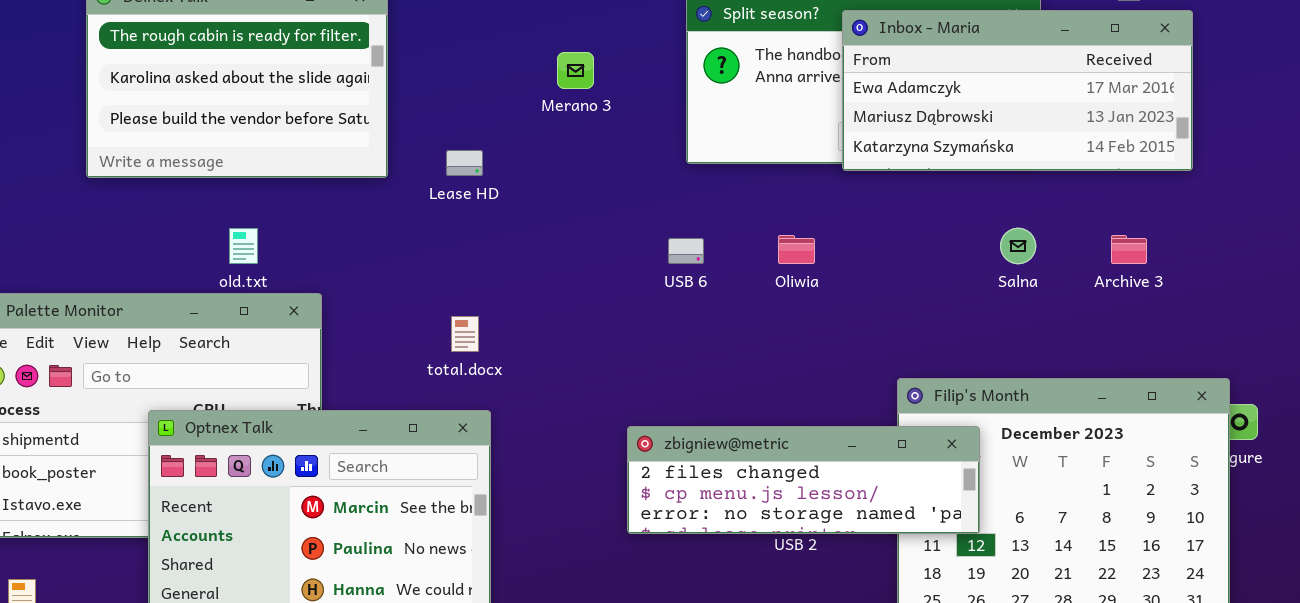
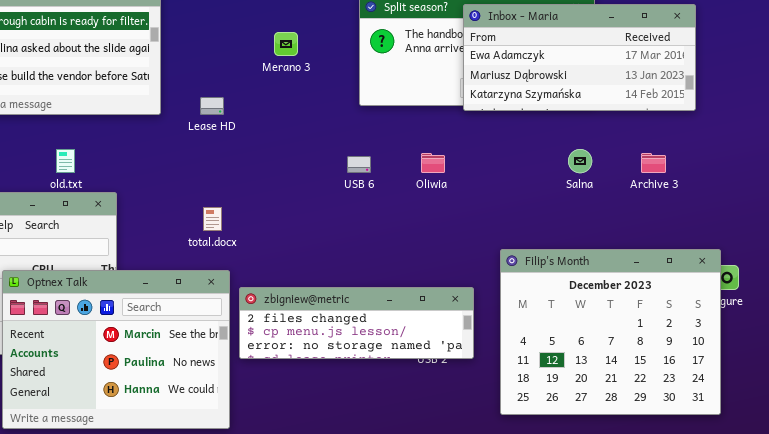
zbigniew@metric: [627,426,980,534] -> [239,287,474,359], moved

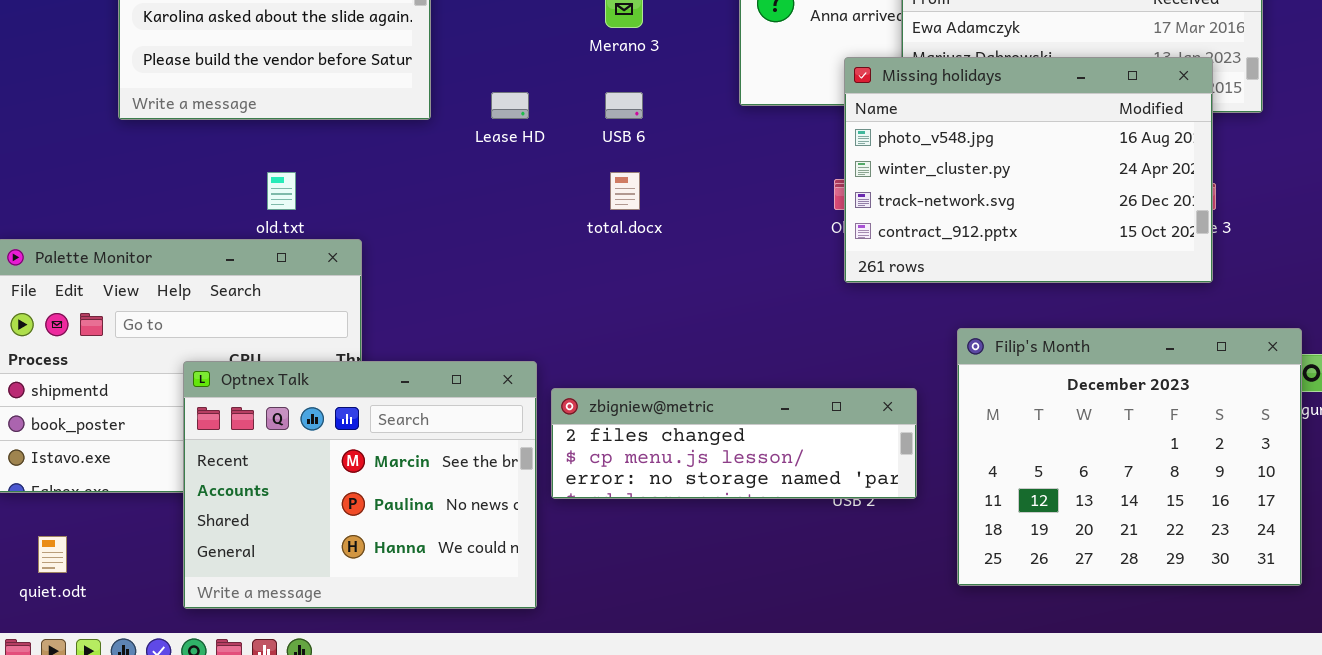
Missing holidays: none -> [844,57,1213,283], opened
USB 6: [347,156,371,173] -> [605,92,643,119], moved
total.docx: [203,207,222,231] -> [610,172,640,210], moved

